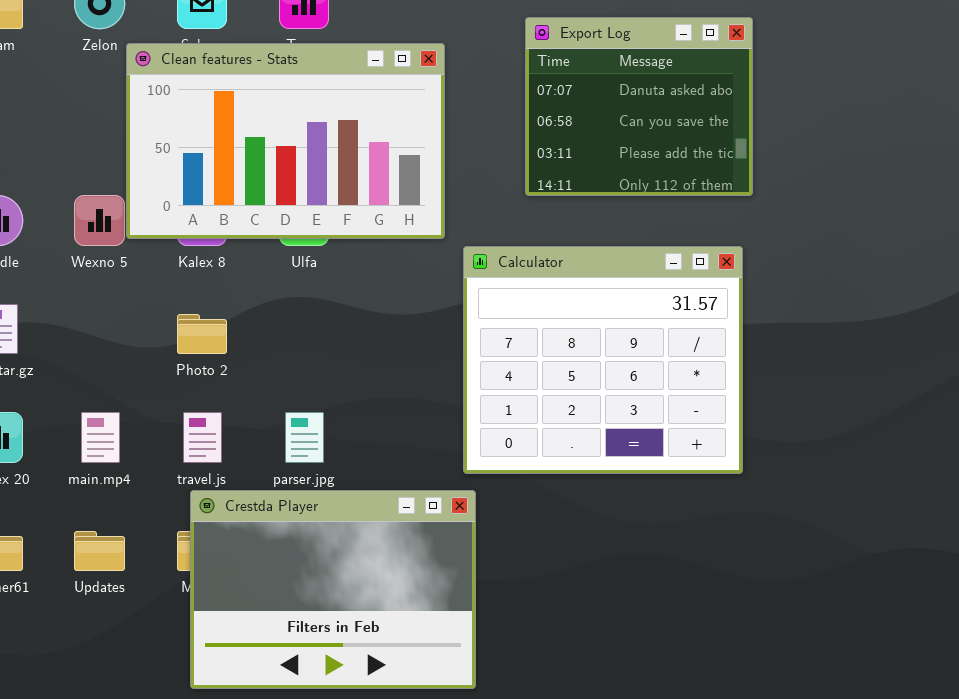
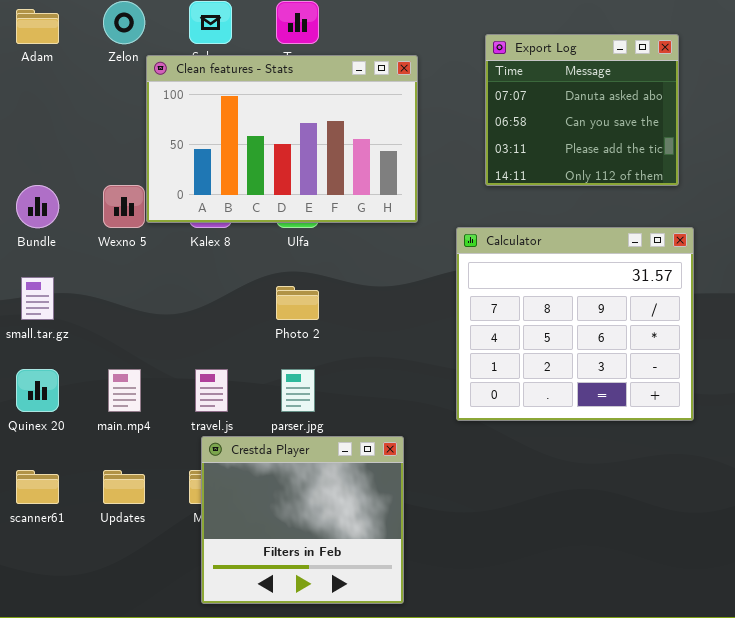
Calculator: [463,246,743,474] -> [456,227,694,421], moved
Photo 2: [177,314,227,354] -> [276,286,319,320], moved
Crestda Player: [190,490,476,689] -> [201,436,404,604], resized

